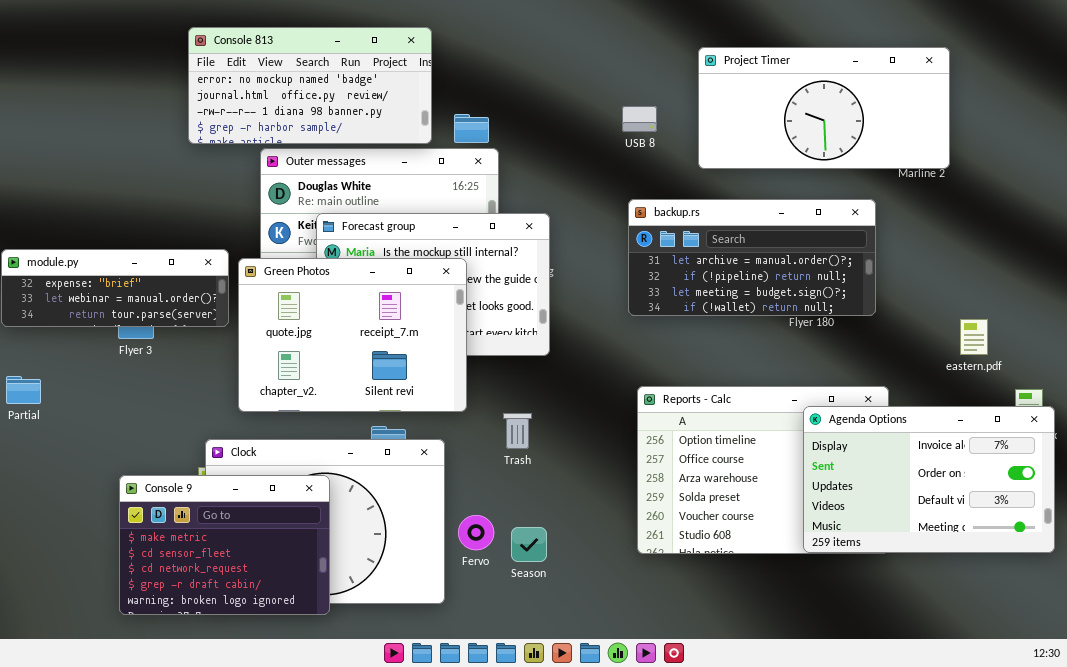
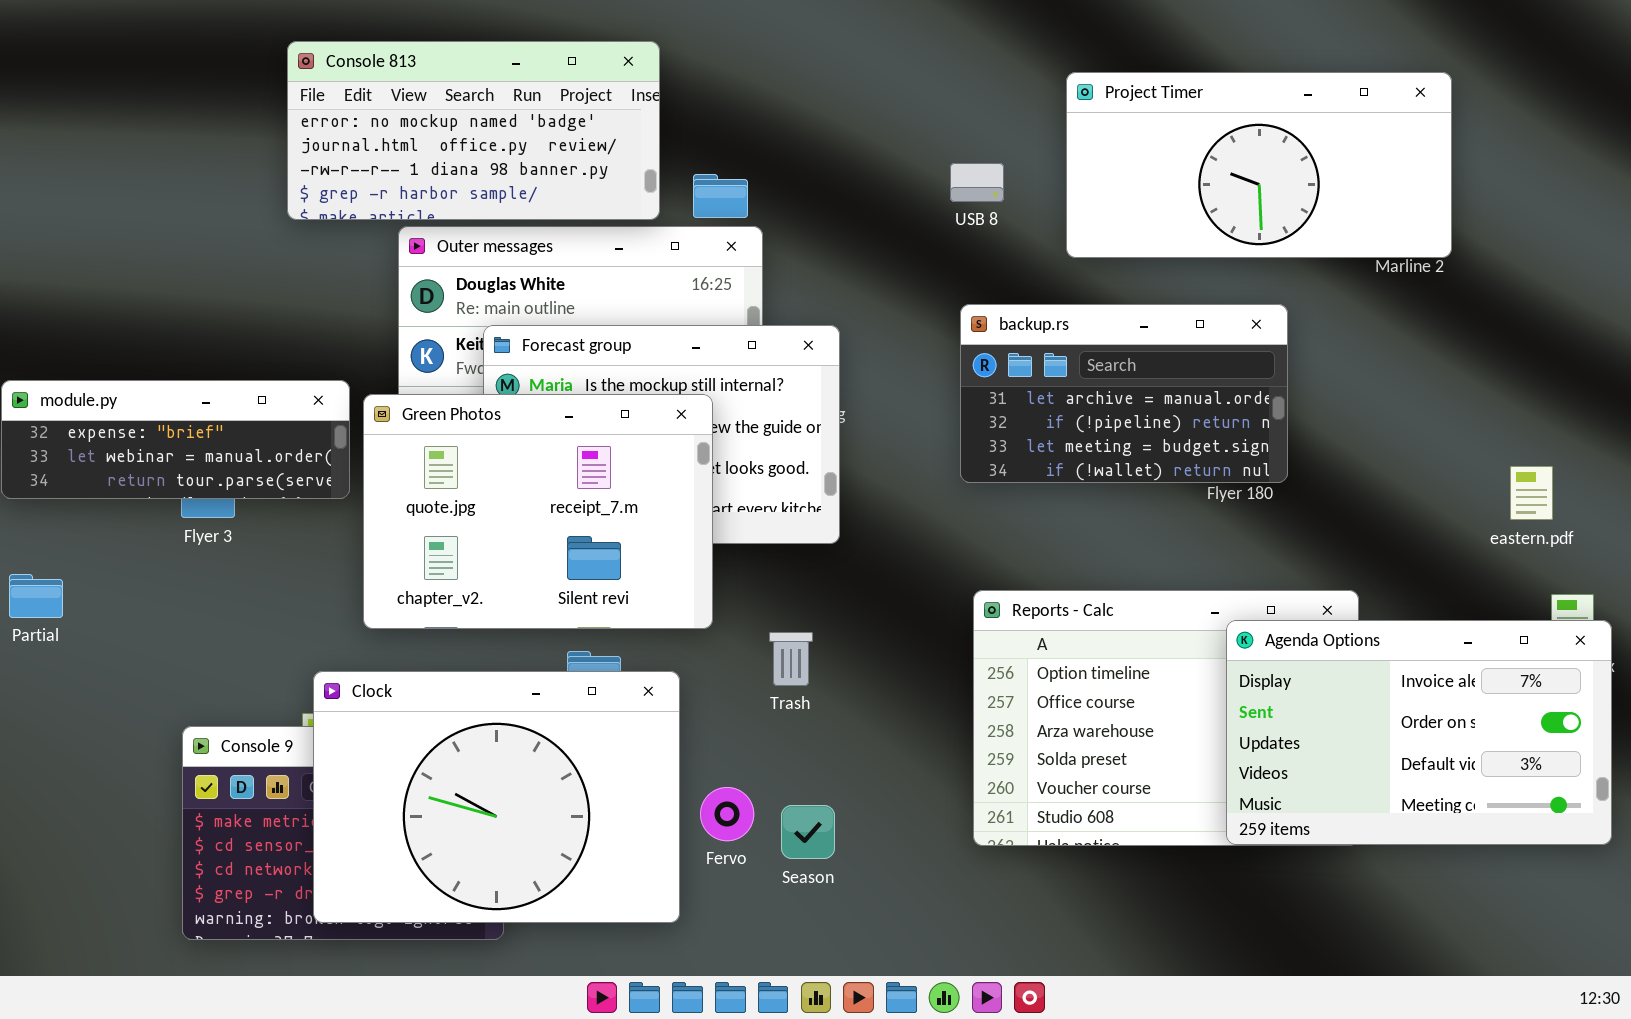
backup.rs: [628,199,876,316] -> [960,304,1288,483], resized
eastern.pdf: [960,319,988,355] -> [1510,466,1553,520], moved
Clock: [205,439,445,604] -> [313,671,680,923], raised

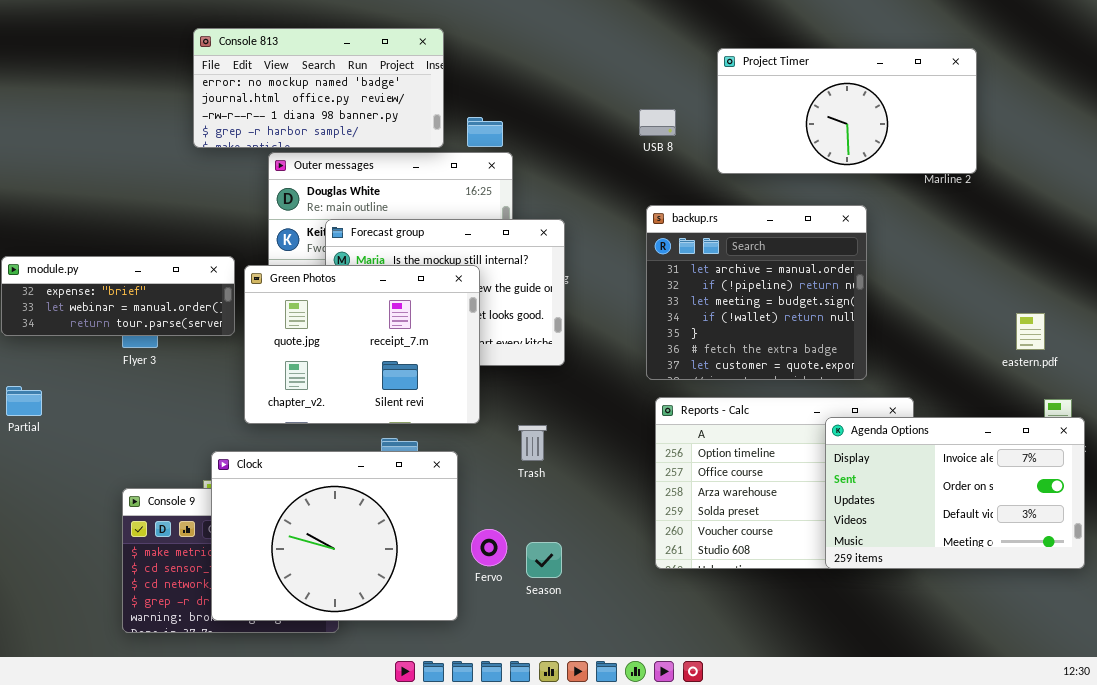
backup.rs: [960,304,1288,483] -> [646,205,867,380], resized

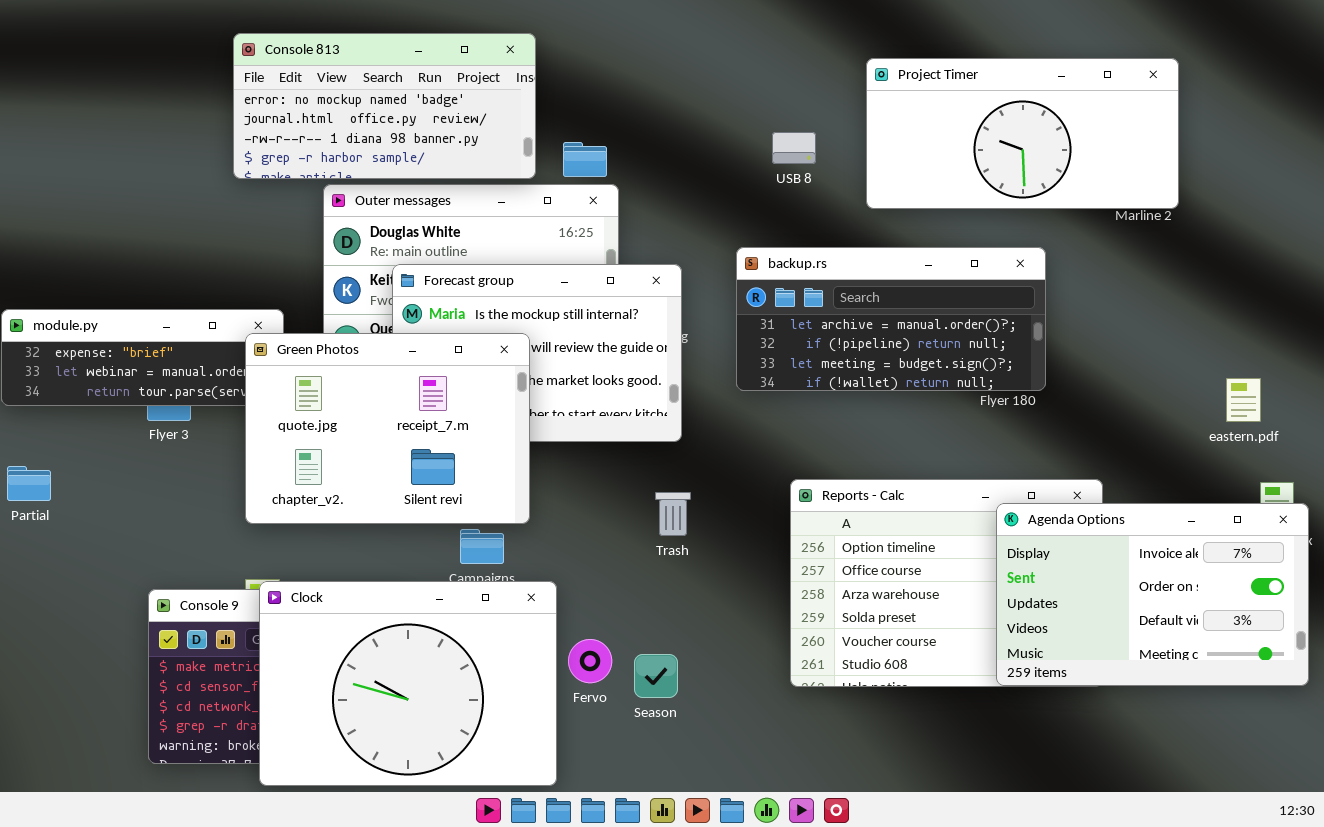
backup.rs: [646,205,867,380] -> [736,247,1046,391], resized
Green Photos: [244,265,480,424] -> [245,333,530,524], moved
Trash: [518,425,547,461] -> [655,492,691,536], moved
Clock: [211,451,458,621] -> [259,581,557,786], moved

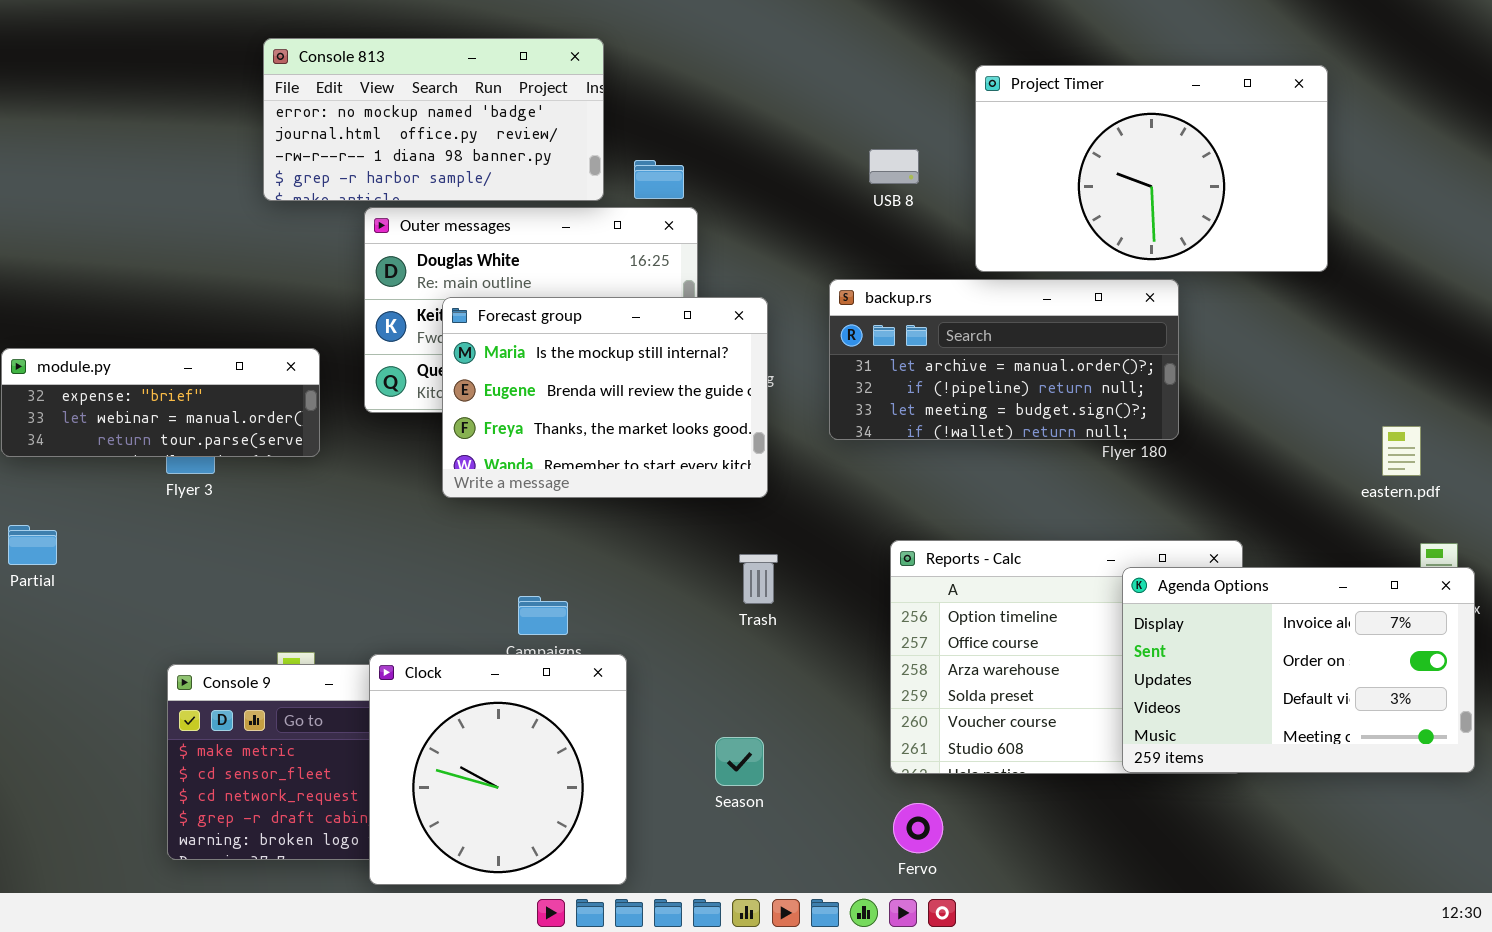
Project Timer: [866,58,1179,209] -> [975,65,1328,272], resized
Green Photos: [245,333,530,524] -> none, closed
Clock: [259,581,557,786] -> [369,654,627,885], resized
Fervo: [568,639,612,683] -> [893,803,943,853], moved

